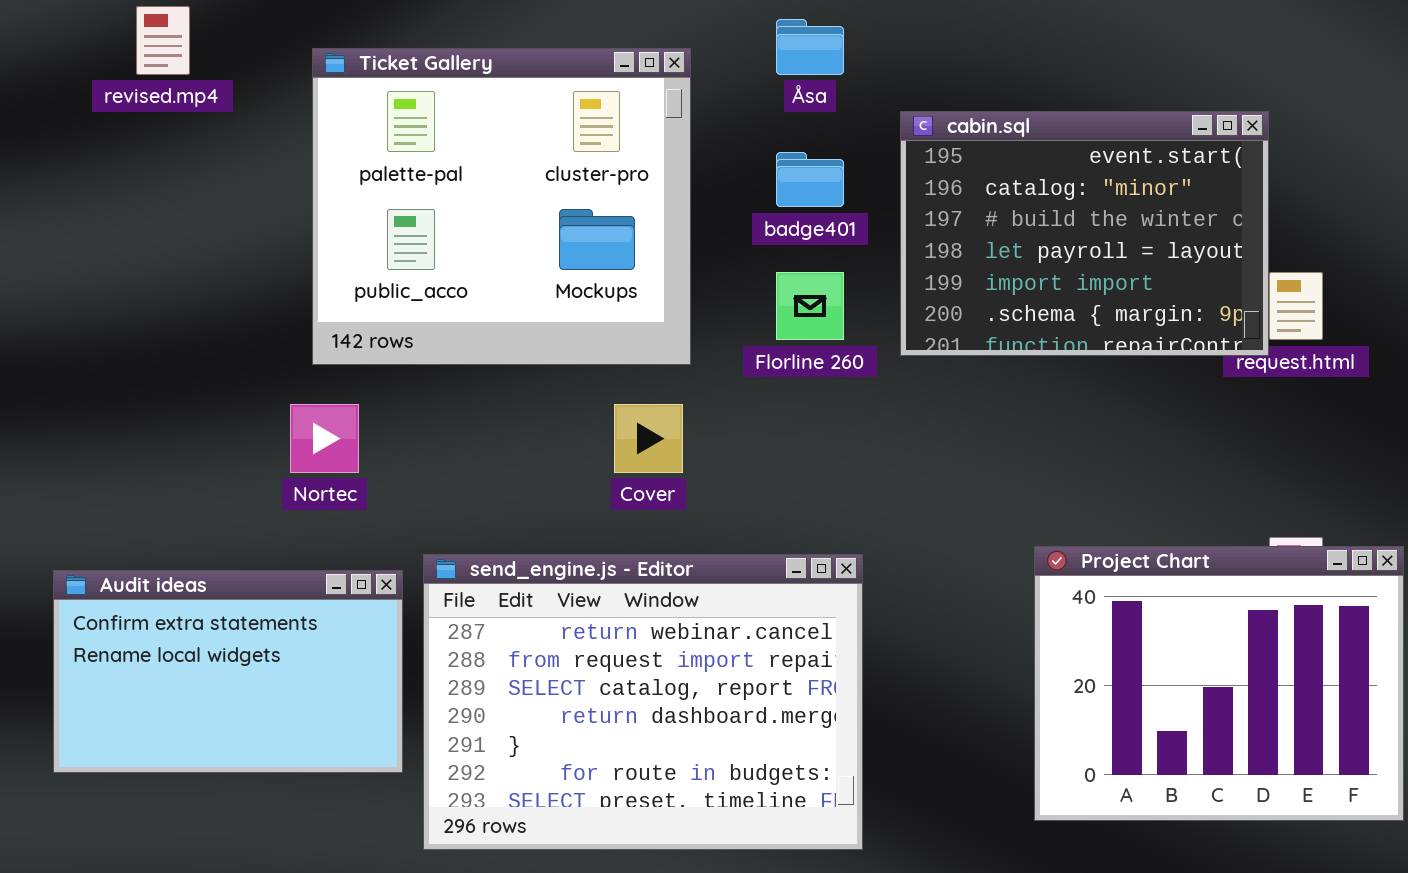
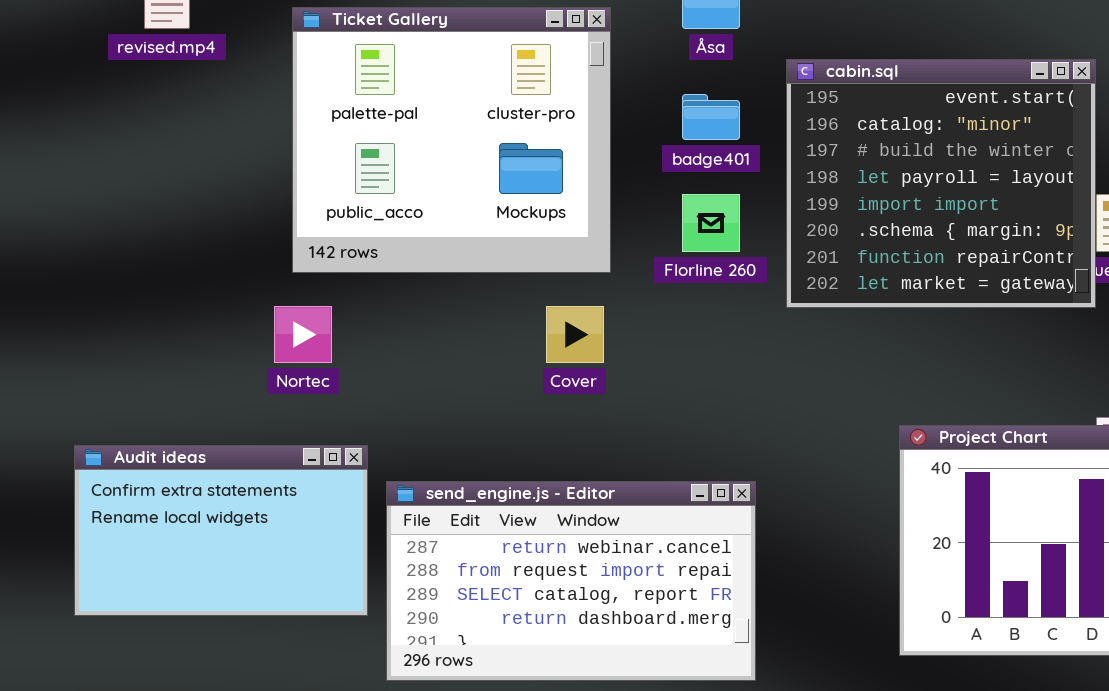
cabin.sql: [900,111,1269,356] -> [786,59,1096,308], resized
send_engine.js - Editor: [423,554,863,850] -> [386,481,756,681], resized

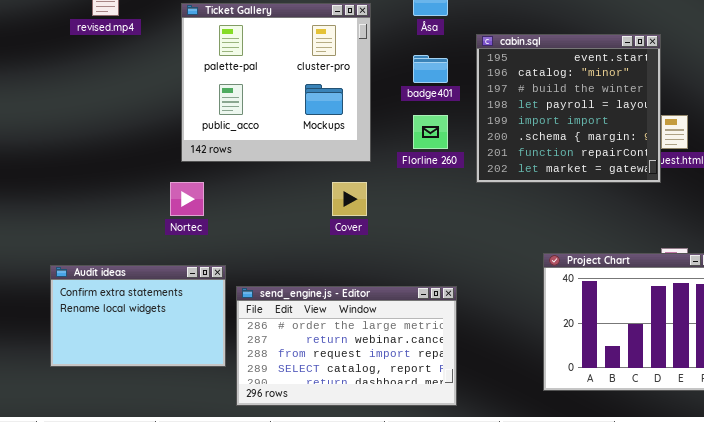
send_engine.js - Editor: [386,481,756,681] -> [236,286,457,406], scrolled up 1 row

